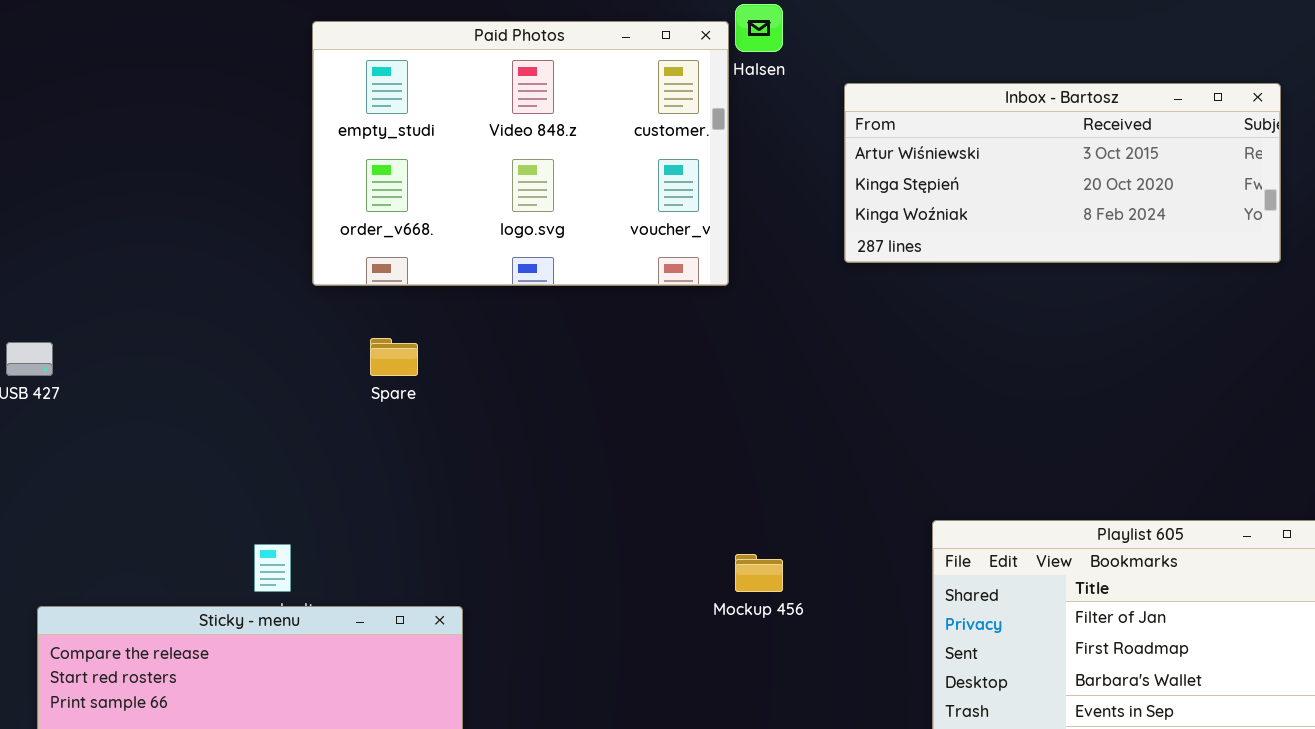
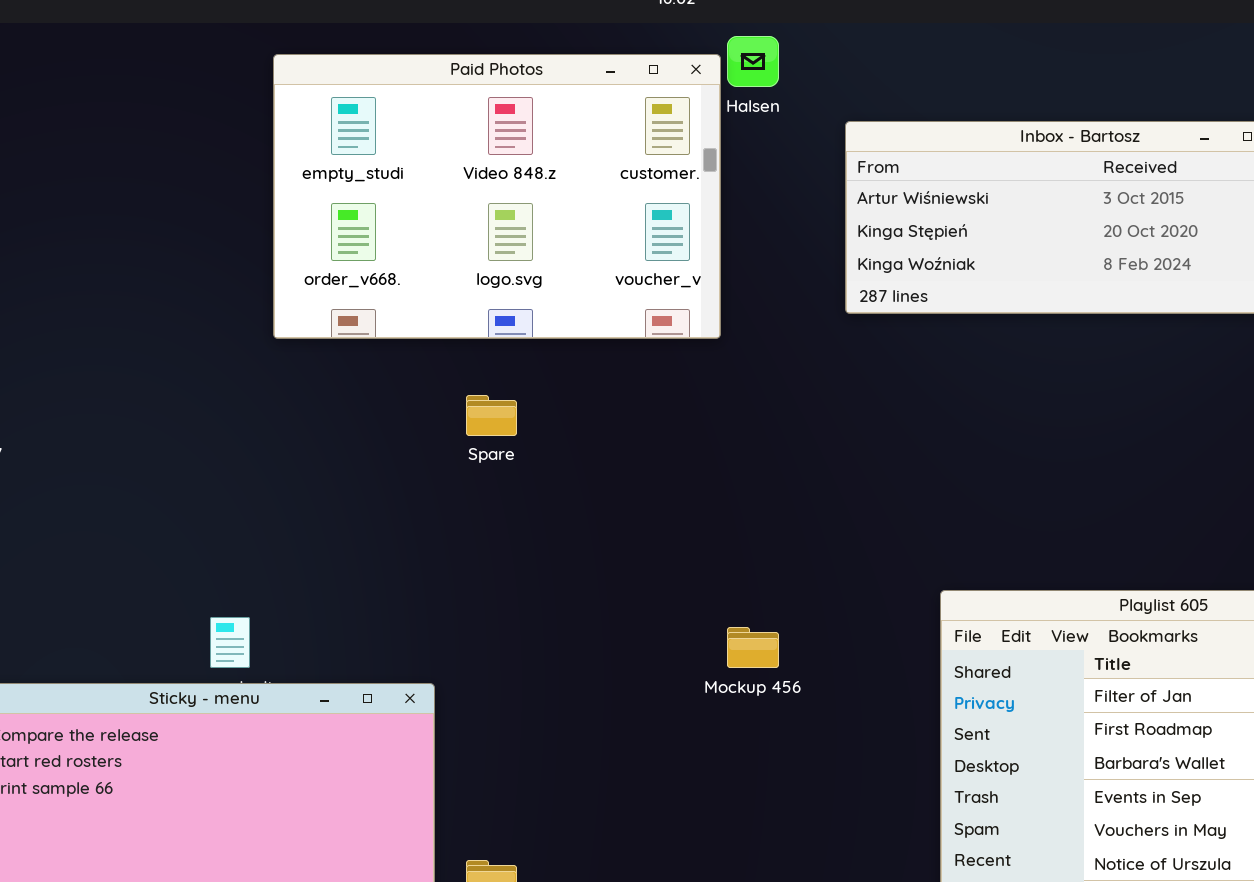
Spare: [370,338,418,376] -> [466,395,517,436], moved

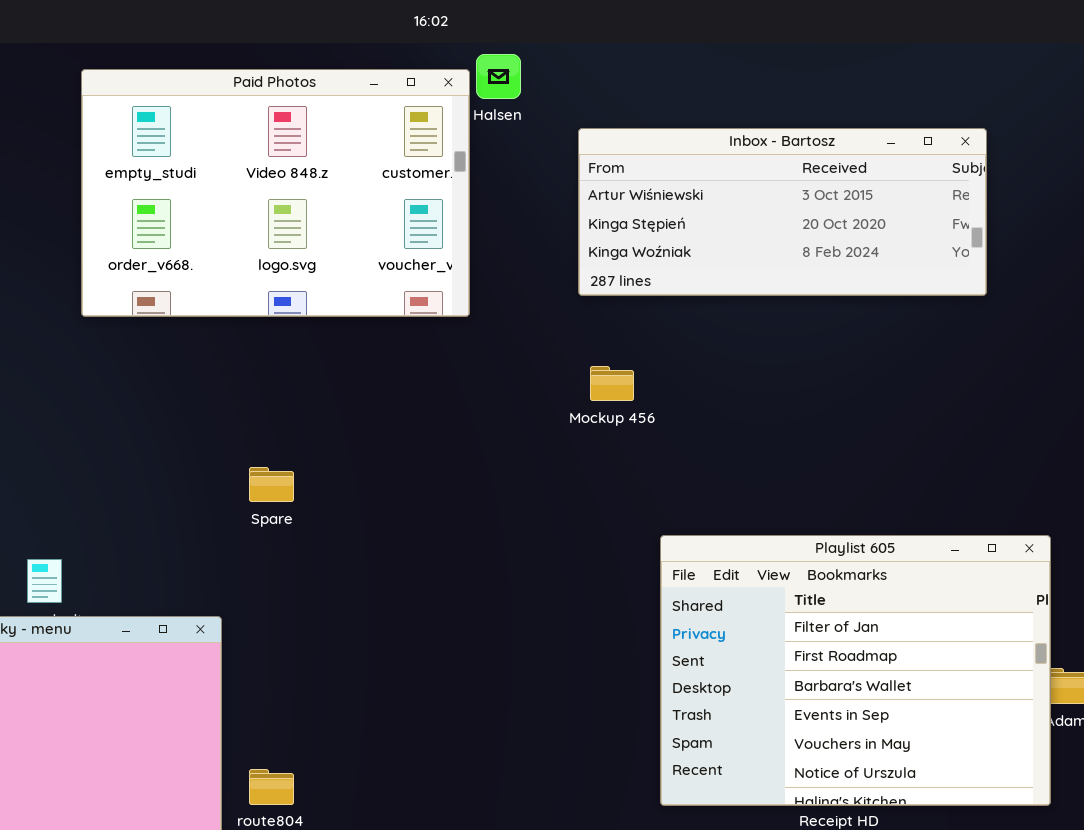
Spare: [466,395,517,436] -> [249,467,294,502], moved
Mockup 456: [727,627,779,668] -> [590,366,634,401], moved

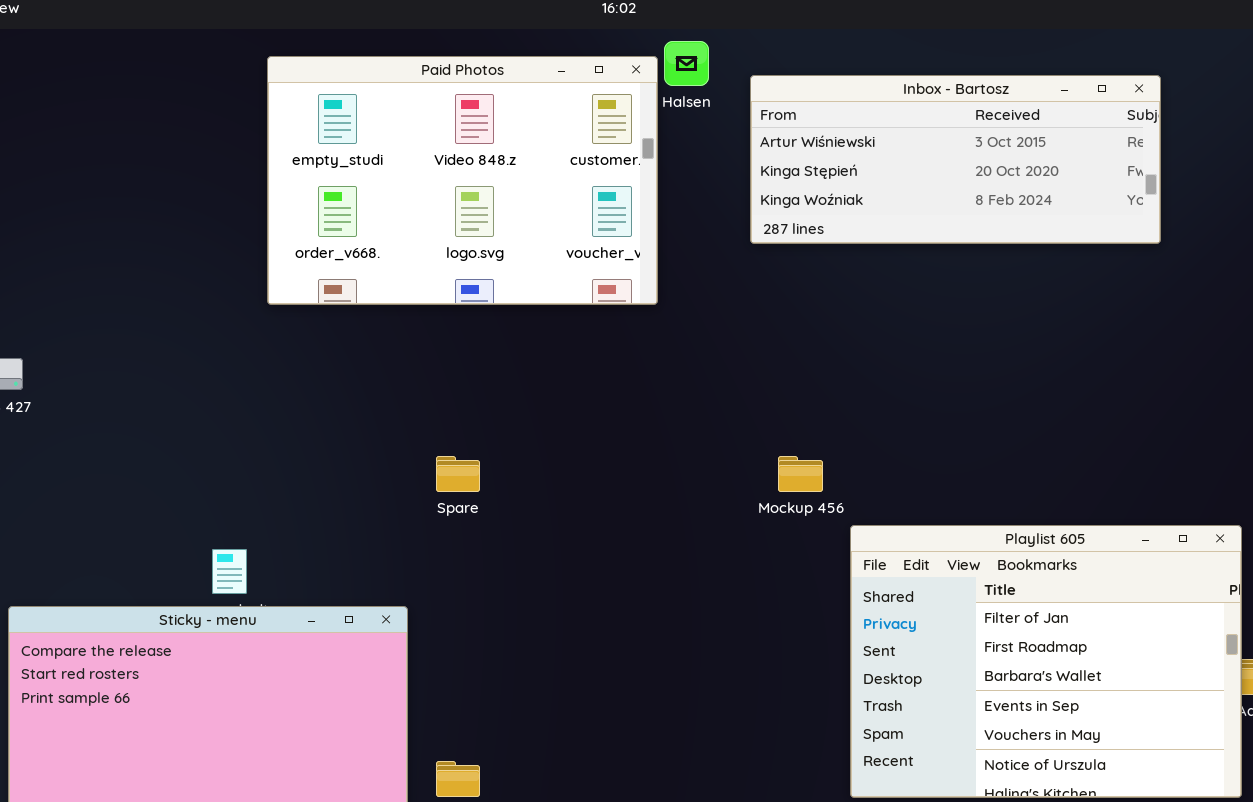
Inbox - Bartosz: [578,128,987,296] -> [750,75,1161,244], moved
Mockup 456: [590,366,634,401] -> [778,456,823,492], moved

